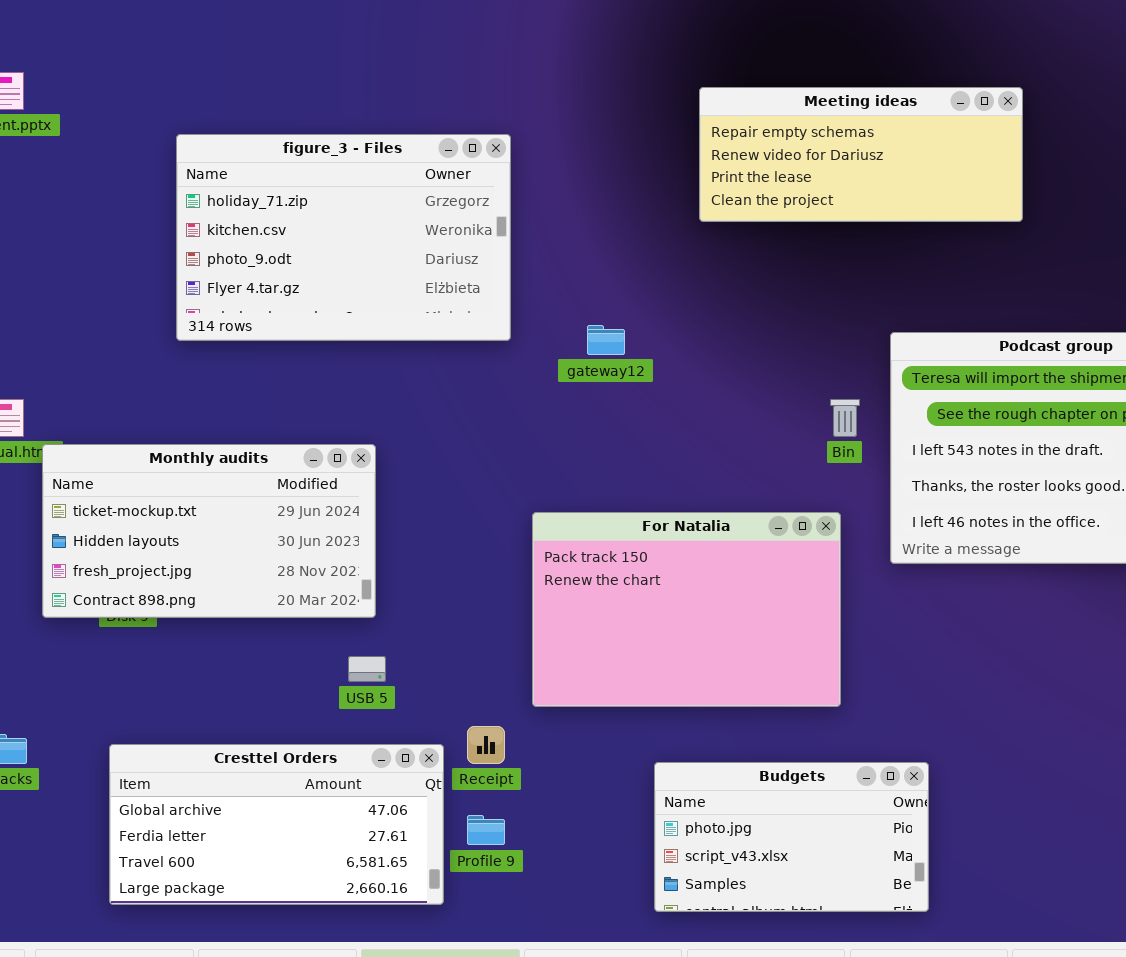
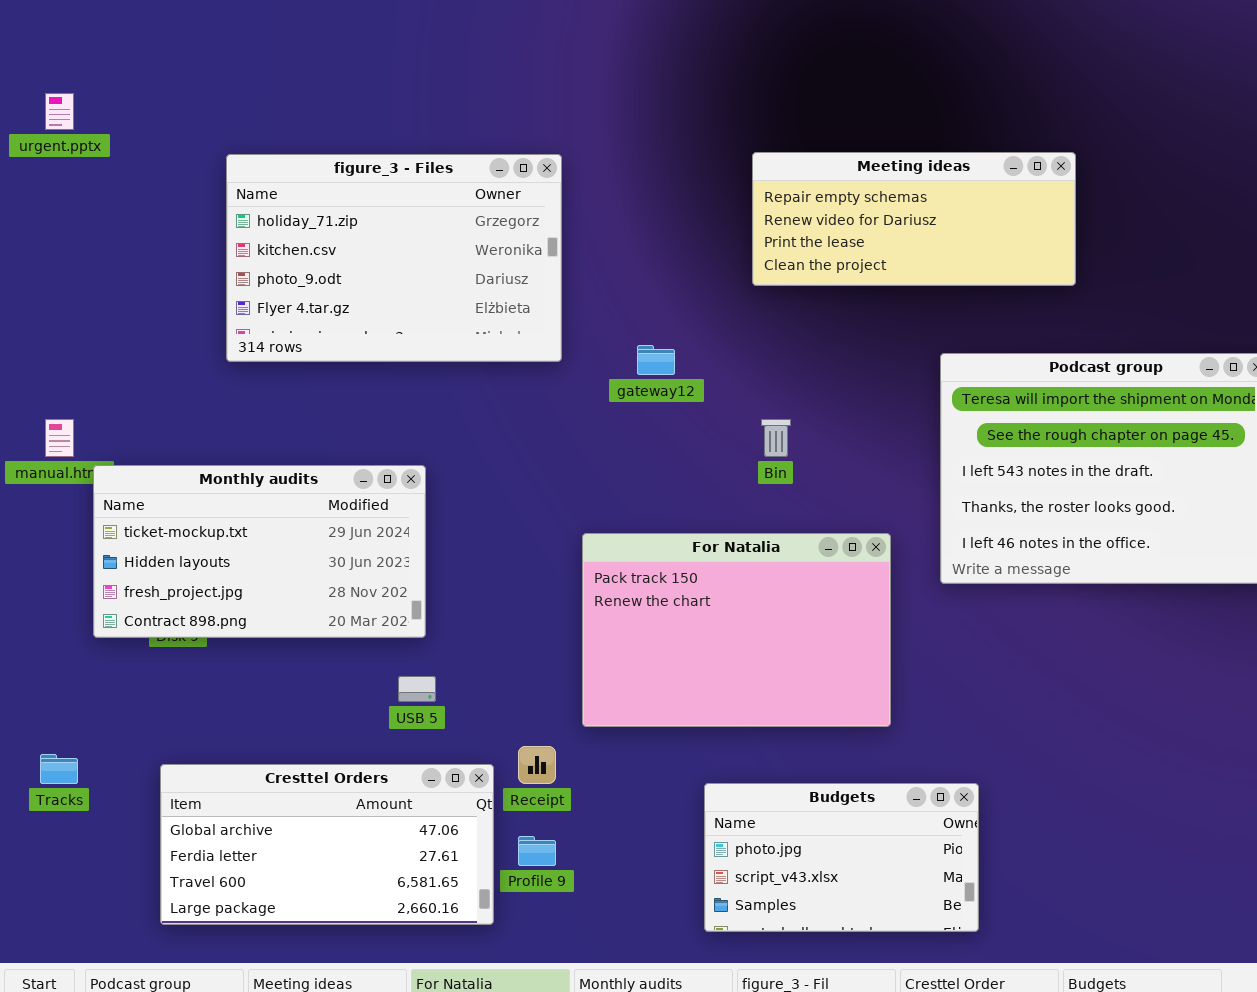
Meeting ideas: [699,87,1023,222] -> [752,152,1076,286], moved
Bin: [830,399,860,437] -> [761,419,791,457], moved

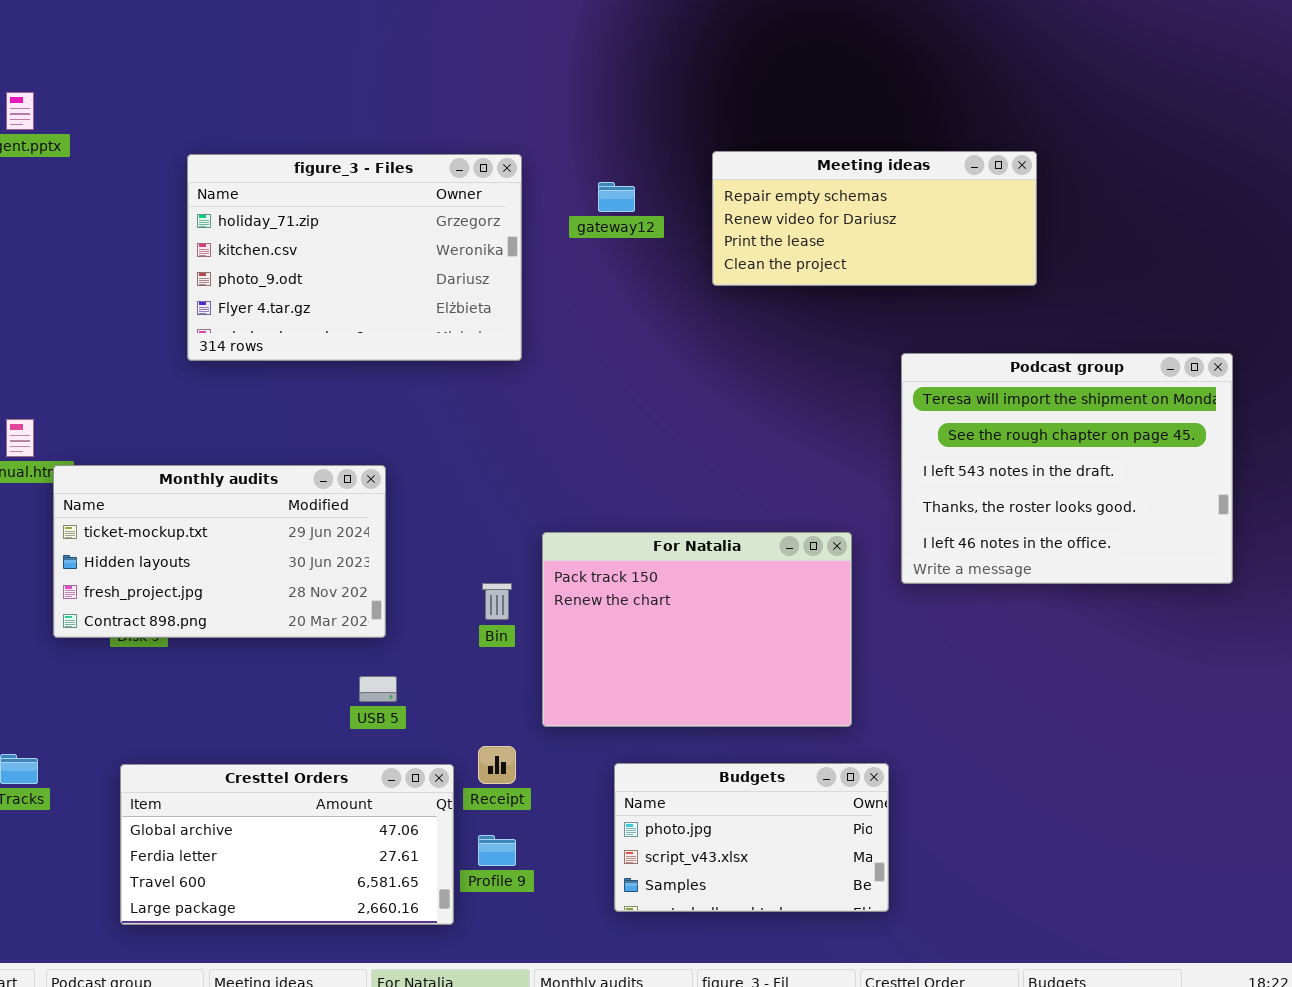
gateway12: [637,345,675,375] -> [598,182,635,212], moved
Bin: [761,419,791,457] -> [482,583,512,620], moved
Budgets: [704,783,979,932] -> [614,763,889,912], moved

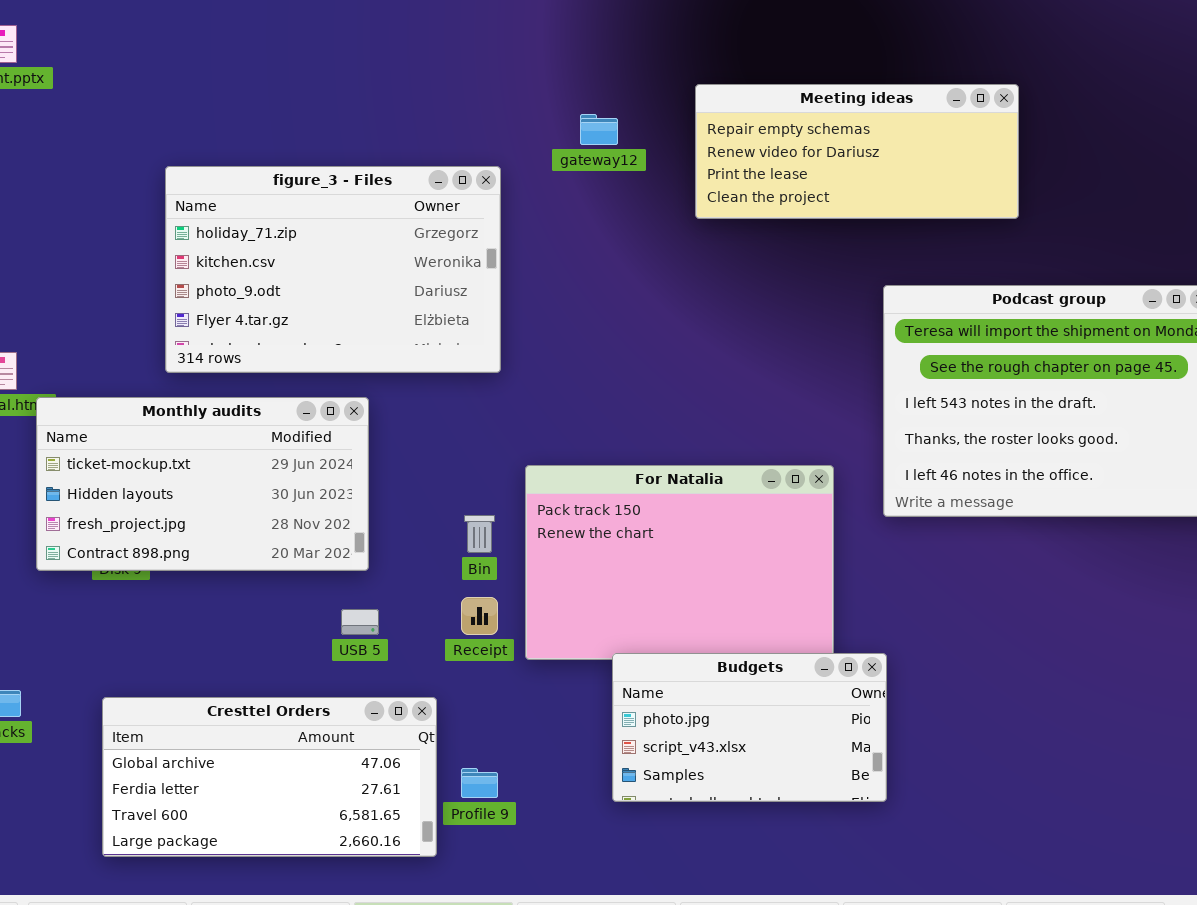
figure_3 - Files: [187,154,522,361] -> [165,166,501,373], moved
Receipt: [478,746,516,784] -> [461,597,498,635], moved
Budgets: [614,763,889,912] -> [612,653,887,802], moved

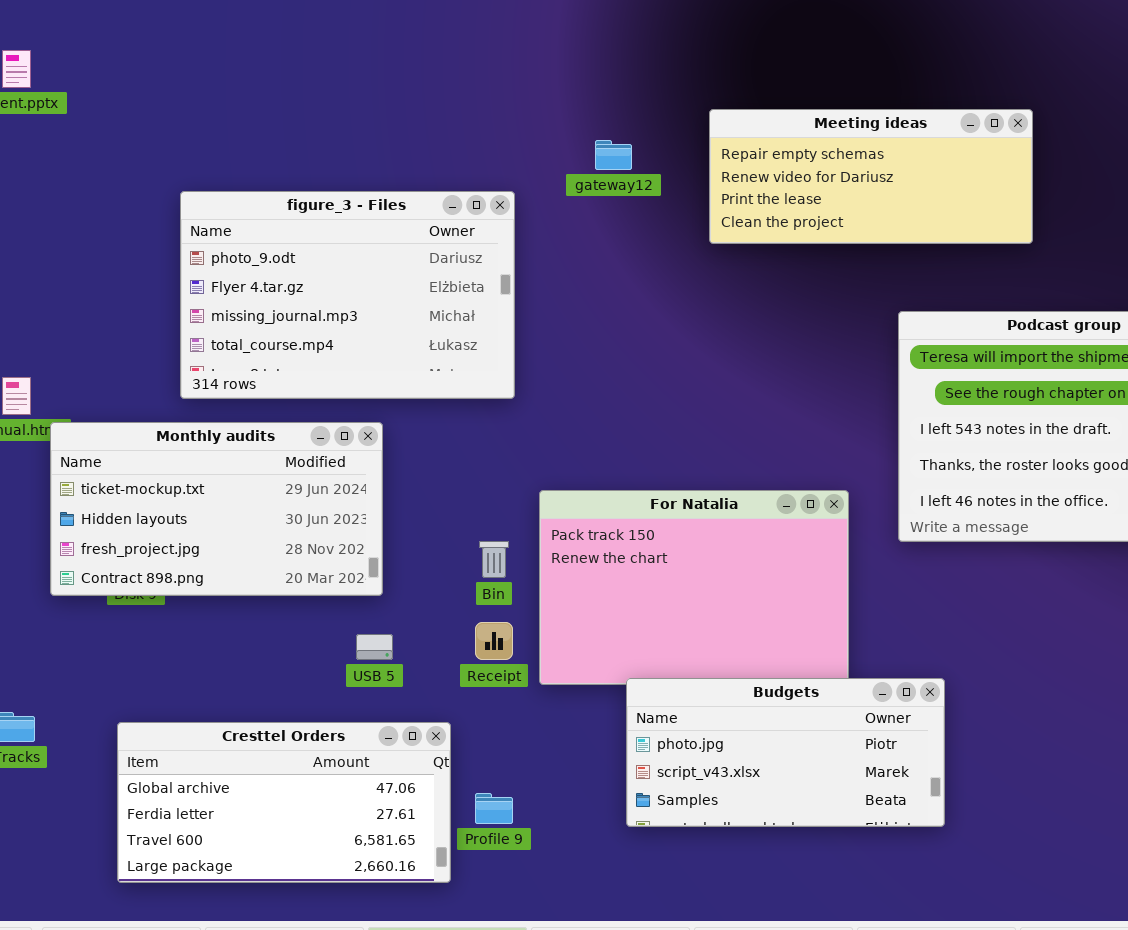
figure_3 - Files: [165,166,501,373] -> [180,191,515,399], scrolled down 2 rows
Budgets: [612,653,887,802] -> [626,678,945,827], resized

